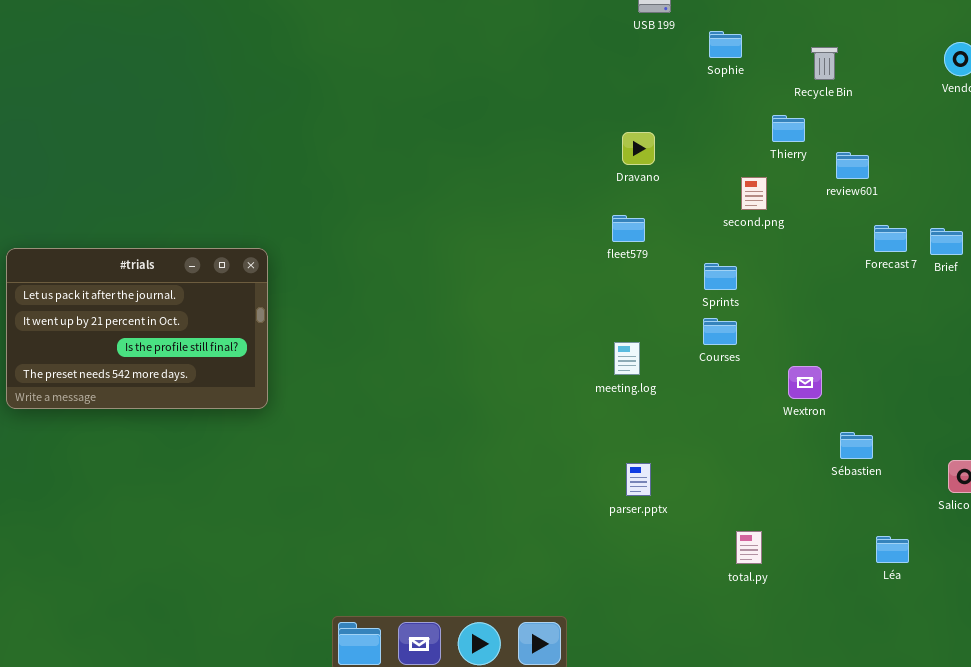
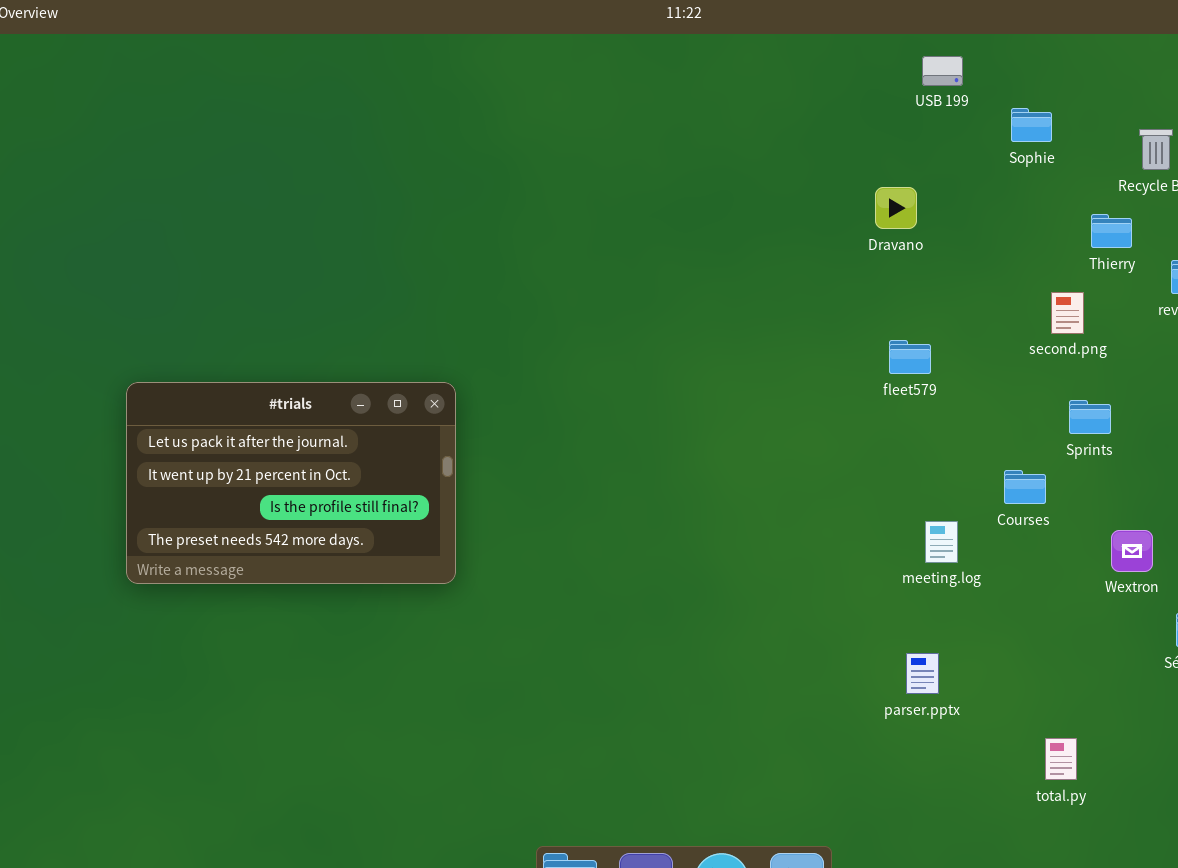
Dravano: [622,132,655,165] -> [875,187,917,229], moved
Sprints: [704,263,737,290] -> [1069,400,1111,434], moved
meeting.log: [614,342,640,375] -> [925,521,958,563], moved

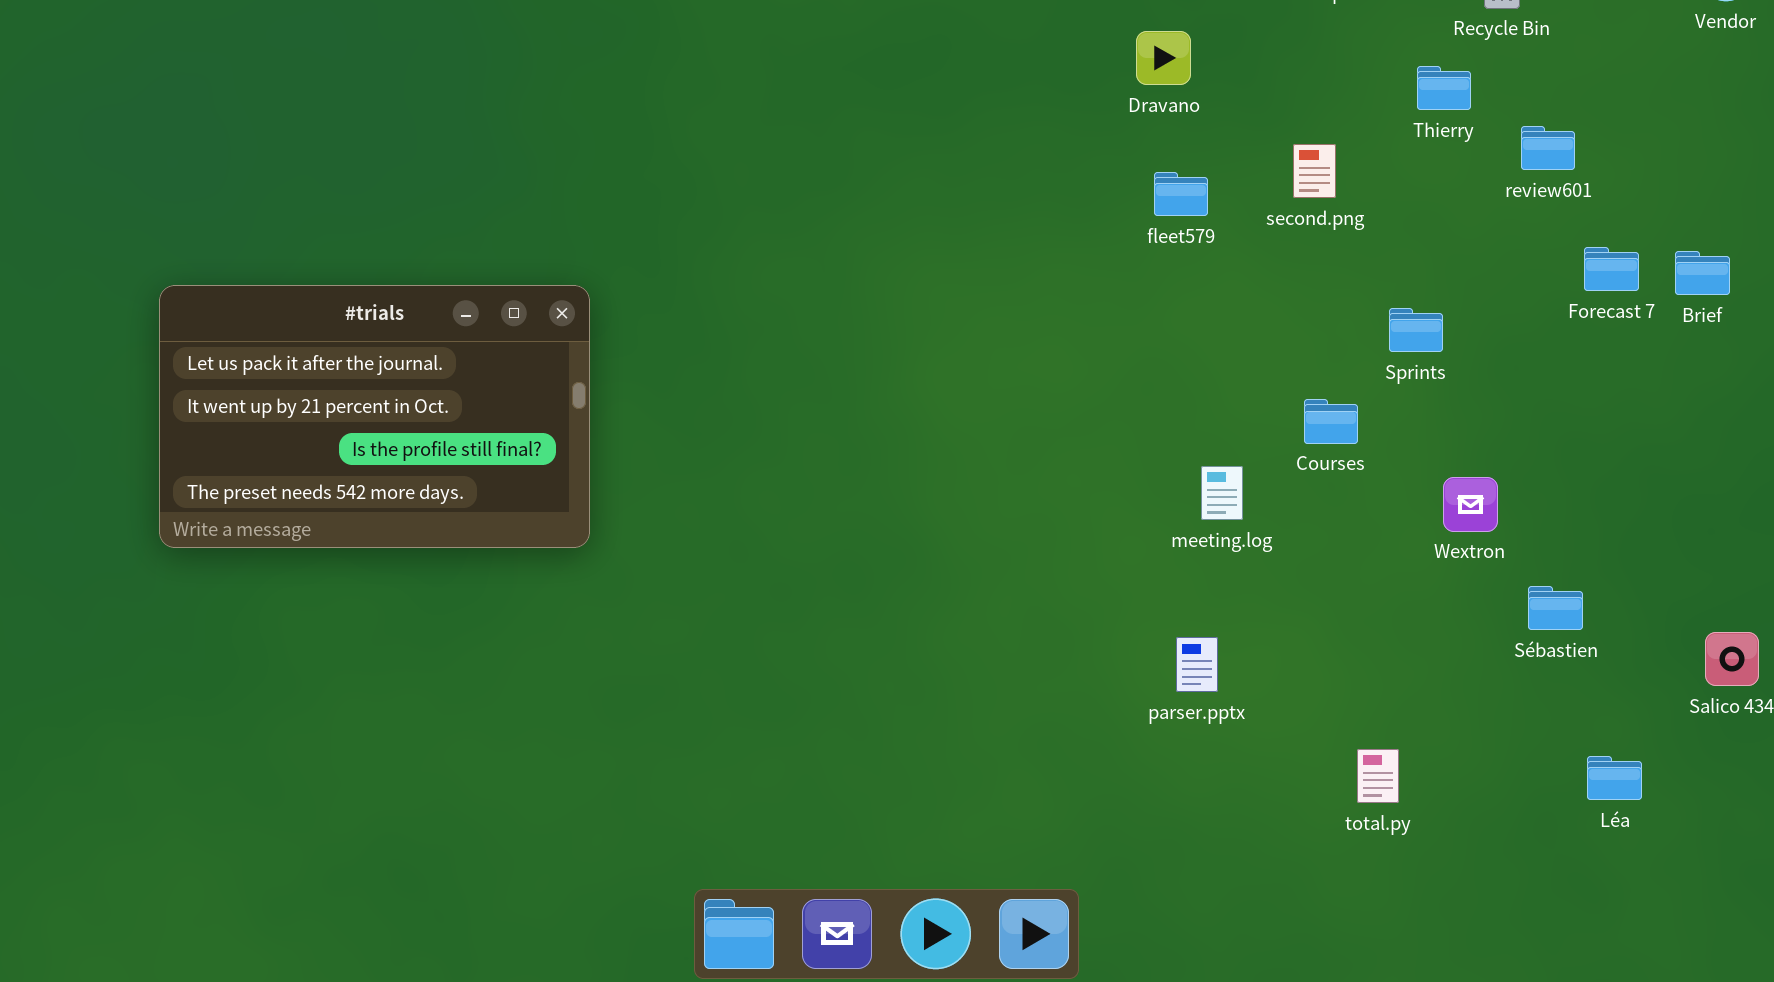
second.png: [1051,292,1084,334] -> [1293,144,1336,198], moved
fleet579: [889,340,931,374] -> [1154,172,1208,216], moved

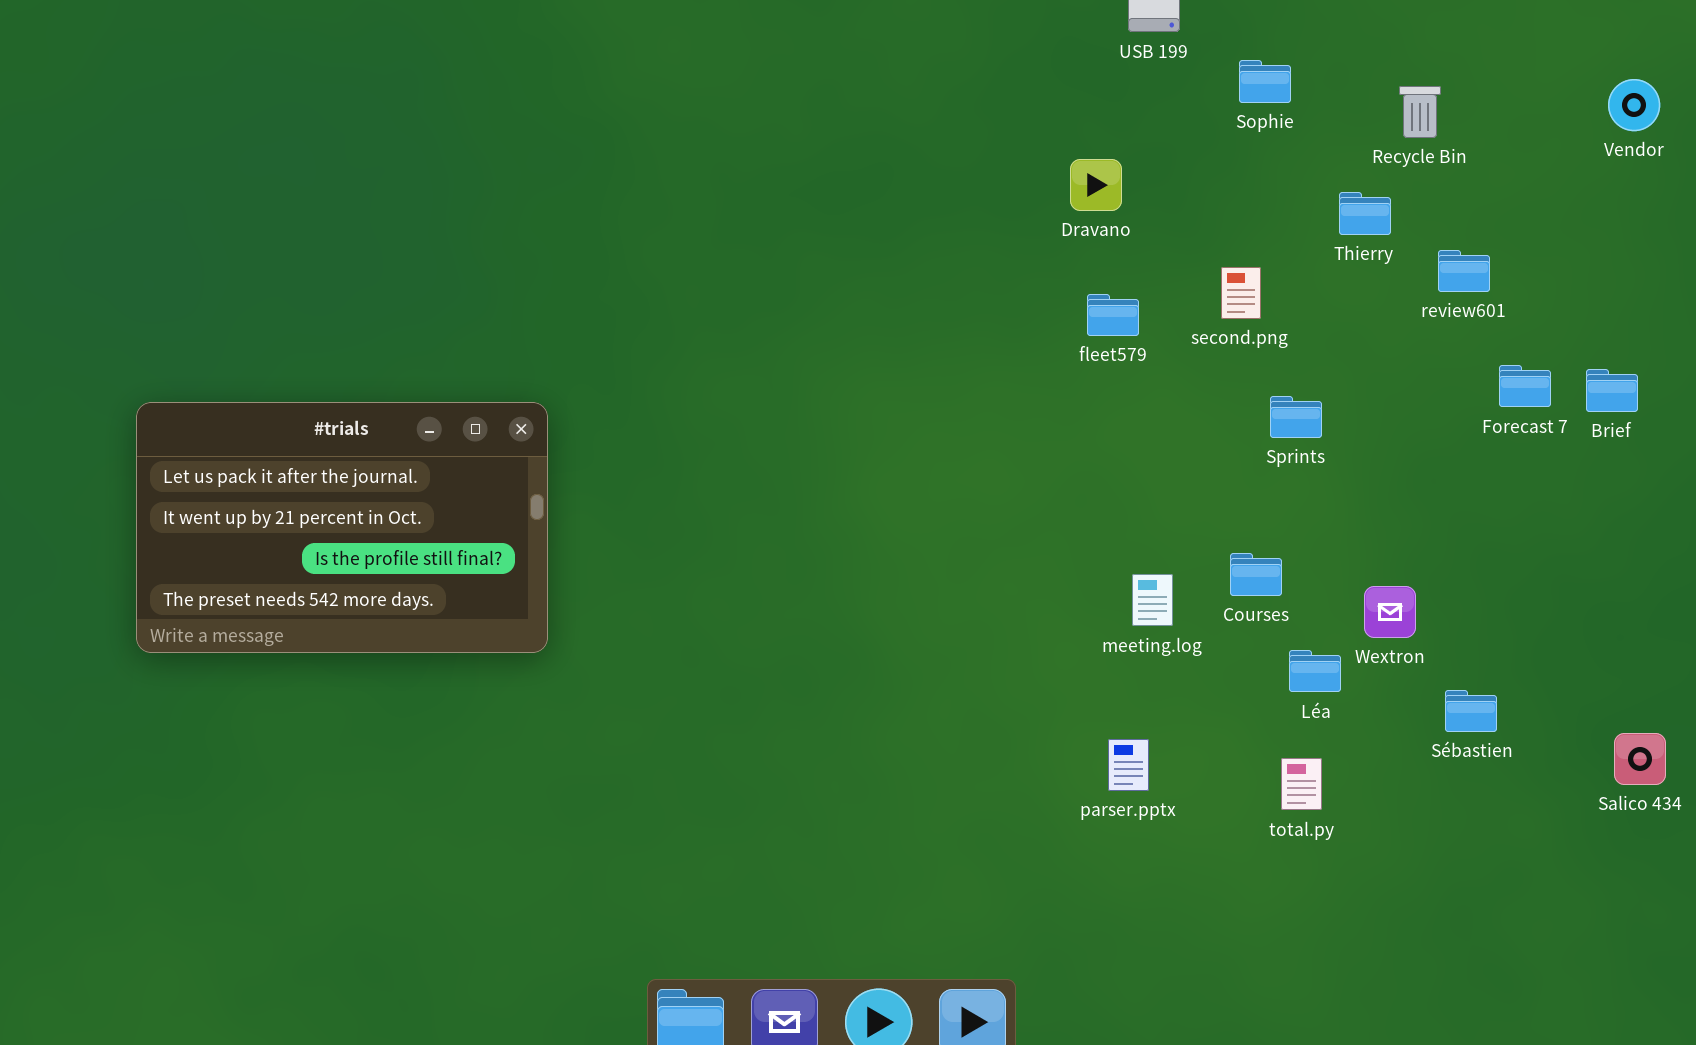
Sprints: [1389,308,1443,352] -> [1270,396,1322,438], moved
Courses: [1304,399,1358,444] -> [1230,553,1282,596], moved
total.py: [1357,749,1399,803] -> [1281,758,1322,810], moved
Léa: [1587,756,1642,800] -> [1289,650,1341,692], moved

